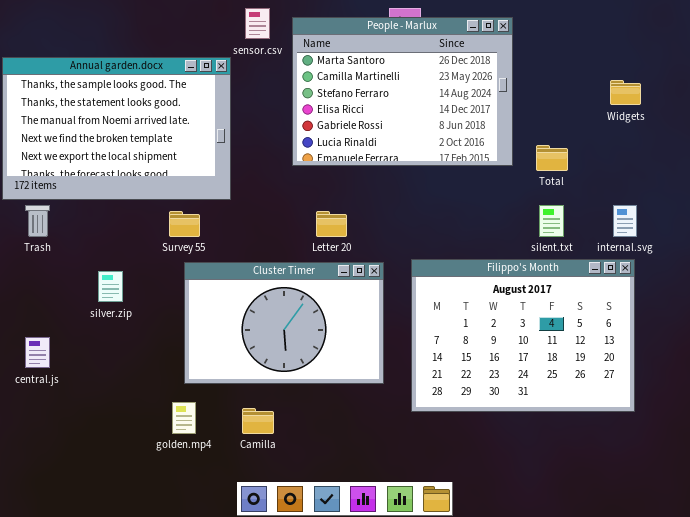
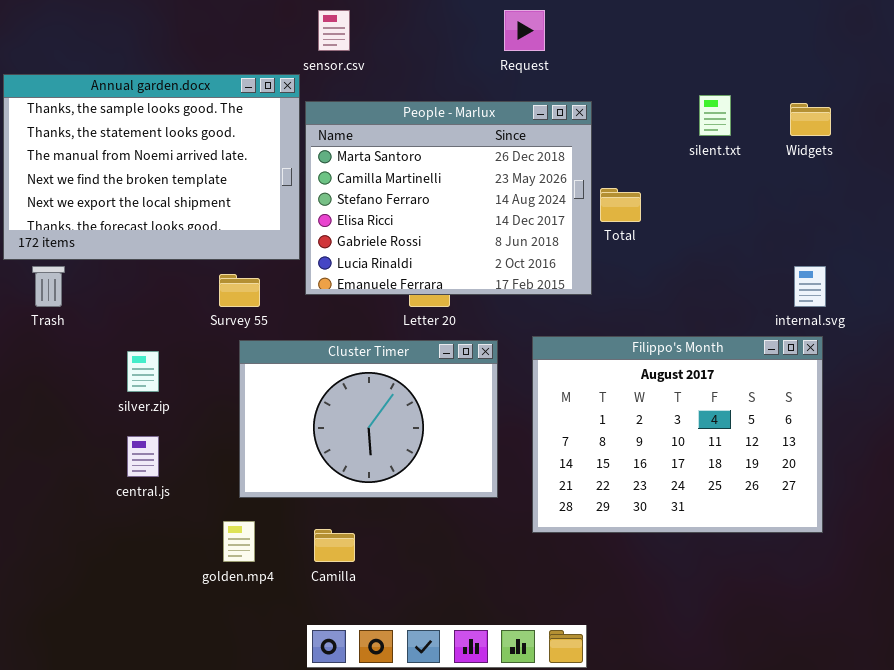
People - Marlux: [292,17,513,166] -> [305,101,592,295], moved
Total: [536,145,568,171] -> [600,188,641,222], moved
silent.txt: [539,205,564,237] -> [699,95,731,136], moved
central.js: [25,337,50,368] -> [127,436,159,477], moved

